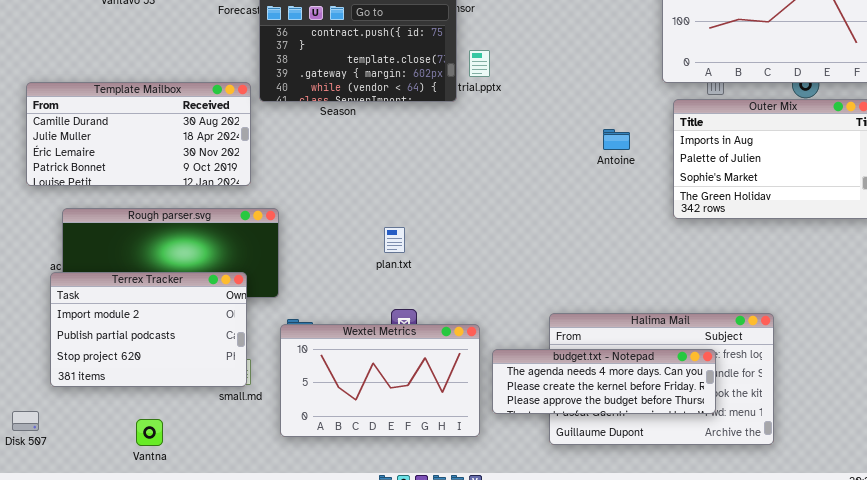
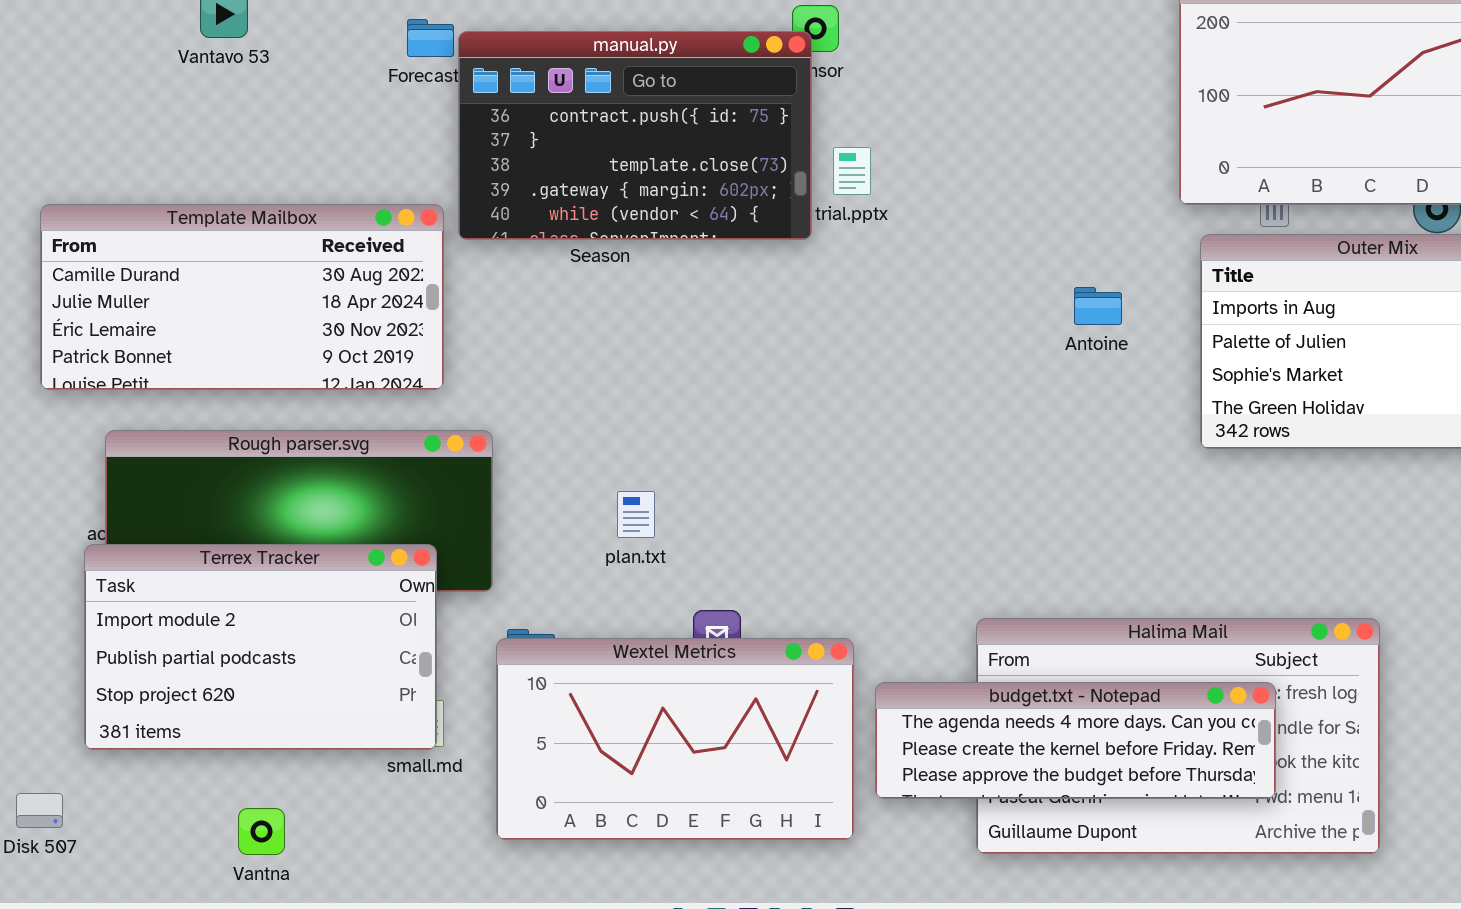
plan.txt: [384,227,405,253] -> [617,491,655,538], moved

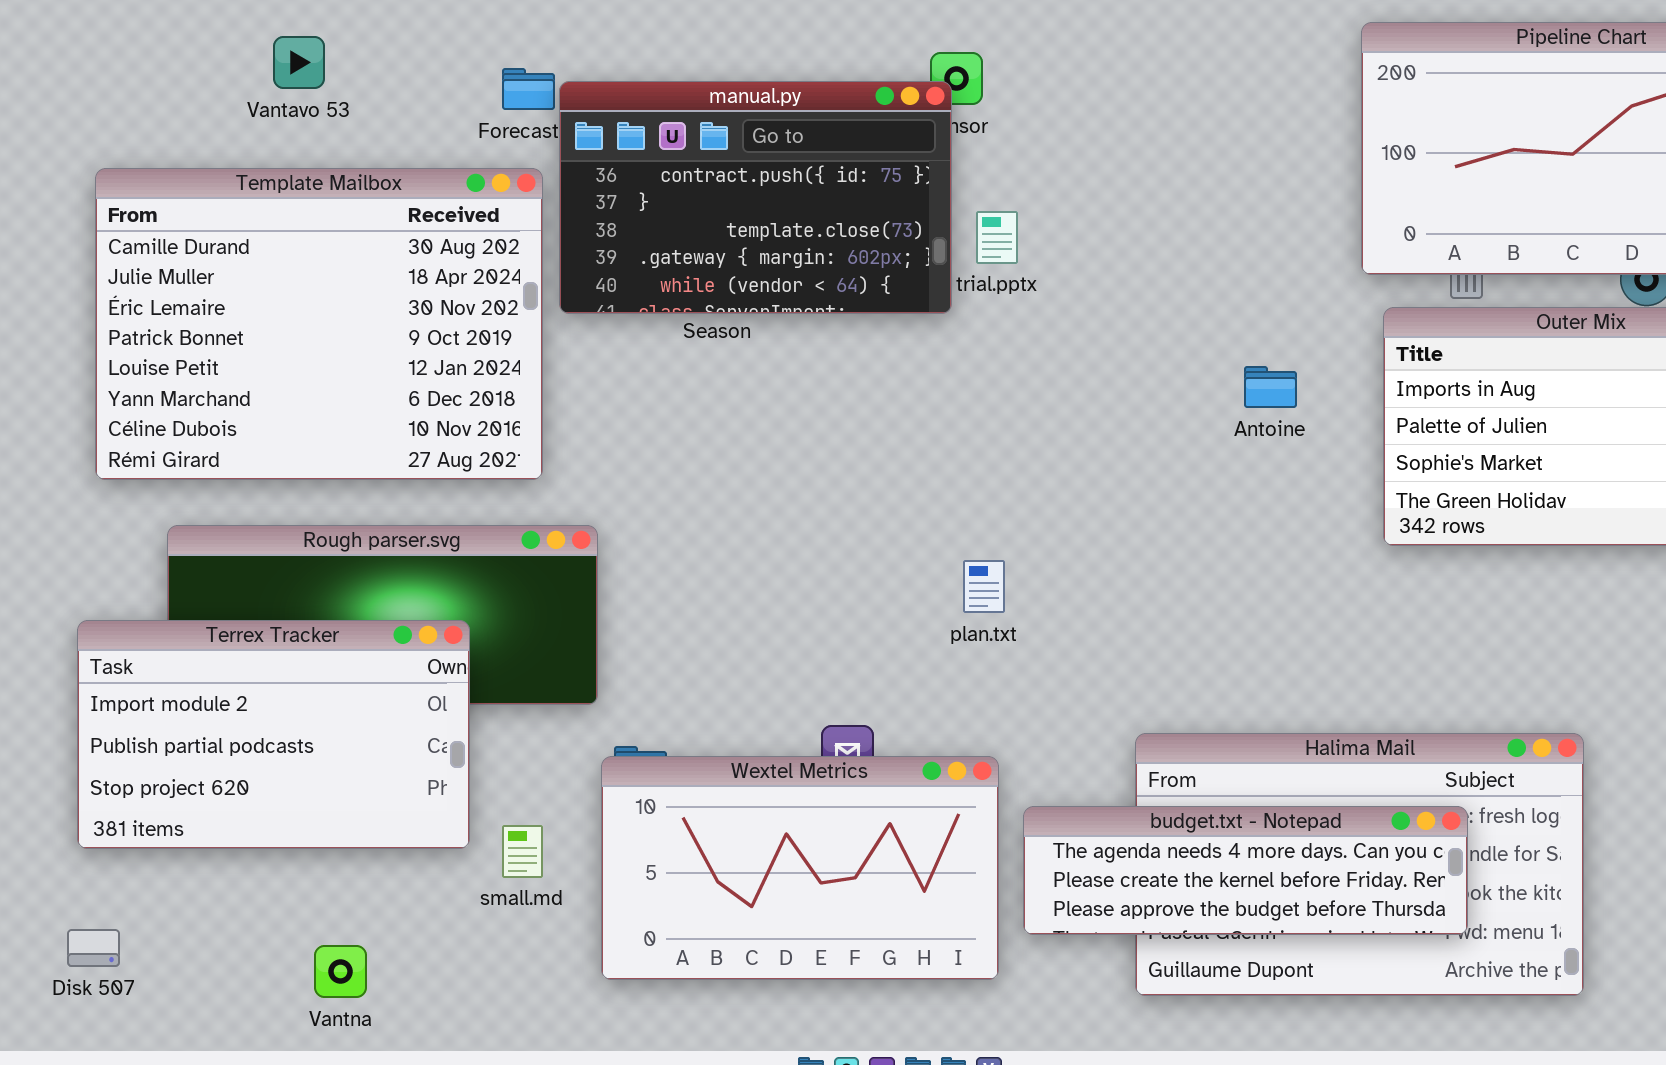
Template Mailbox: [40,204,444,390] -> [95,168,543,480], resized
plan.txt: [617,491,655,538] -> [963,560,1005,613], moved
Terrex Tracker: [84,544,437,750] -> [77,620,470,849], moved

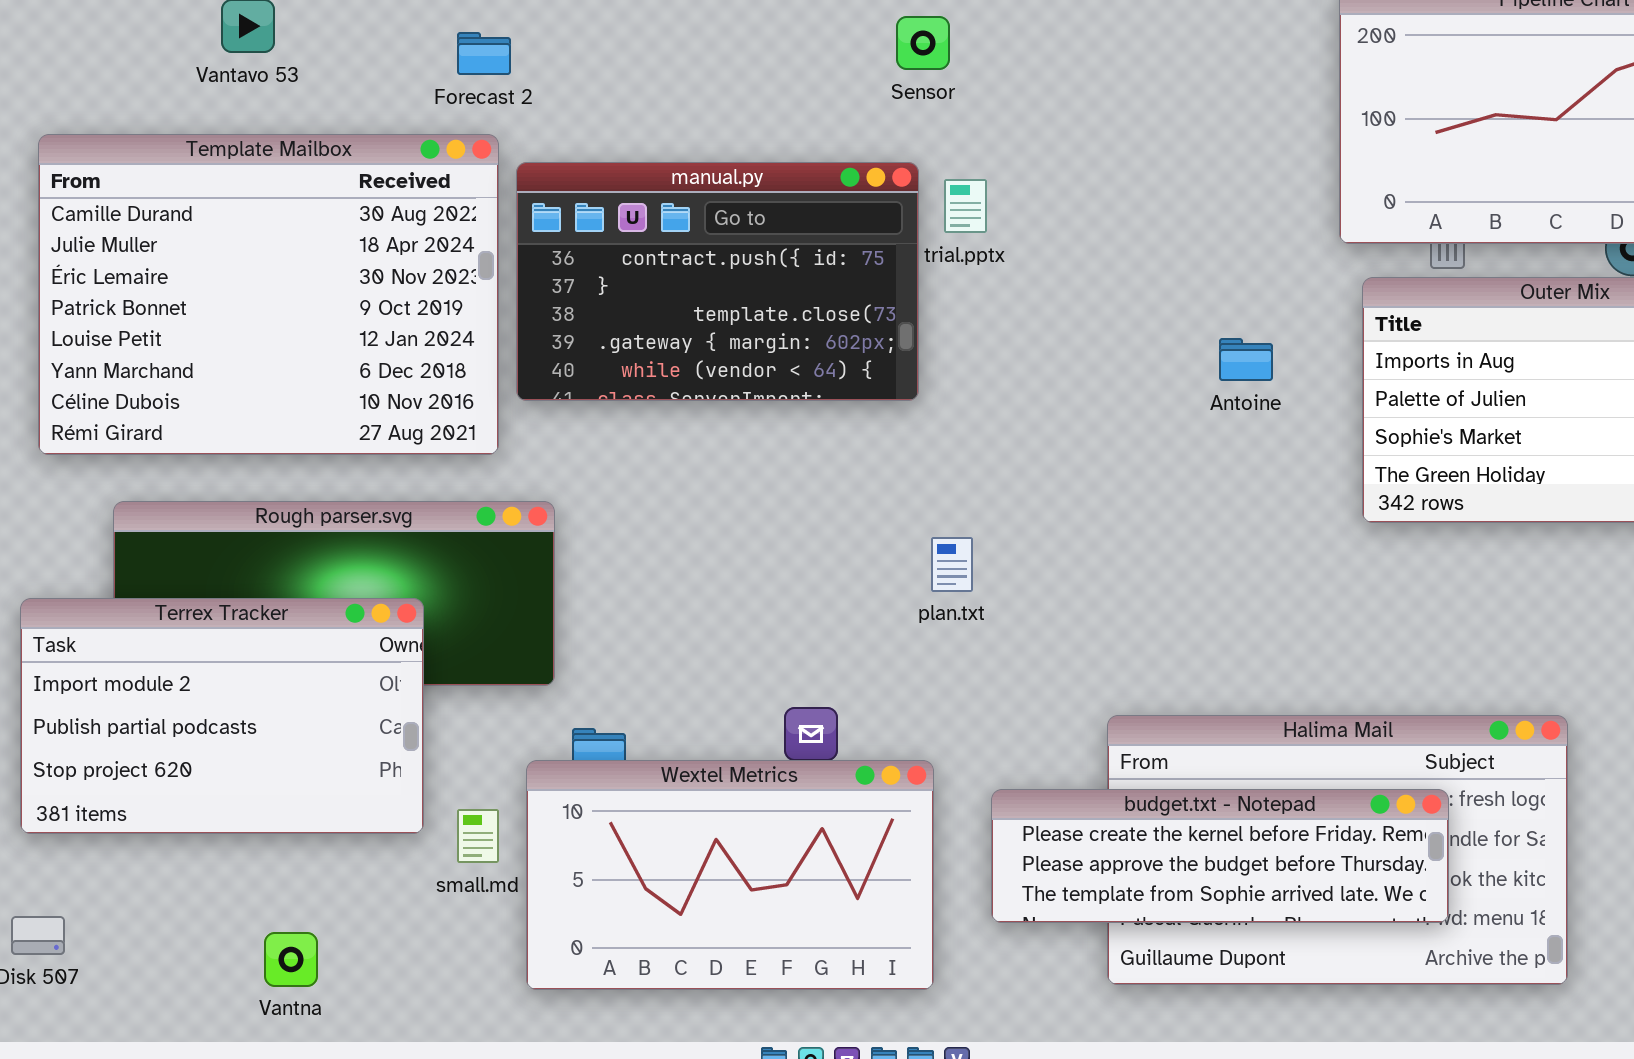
manual.py: [559,81,952,314] -> [516,162,919,401], moved
Wextel Metrics: [601,756,999,980] -> [526,760,934,990], moved
budget.txt - Notepad: [1023,806,1468,935] -> [991,789,1449,923], scrolled down 1 row

